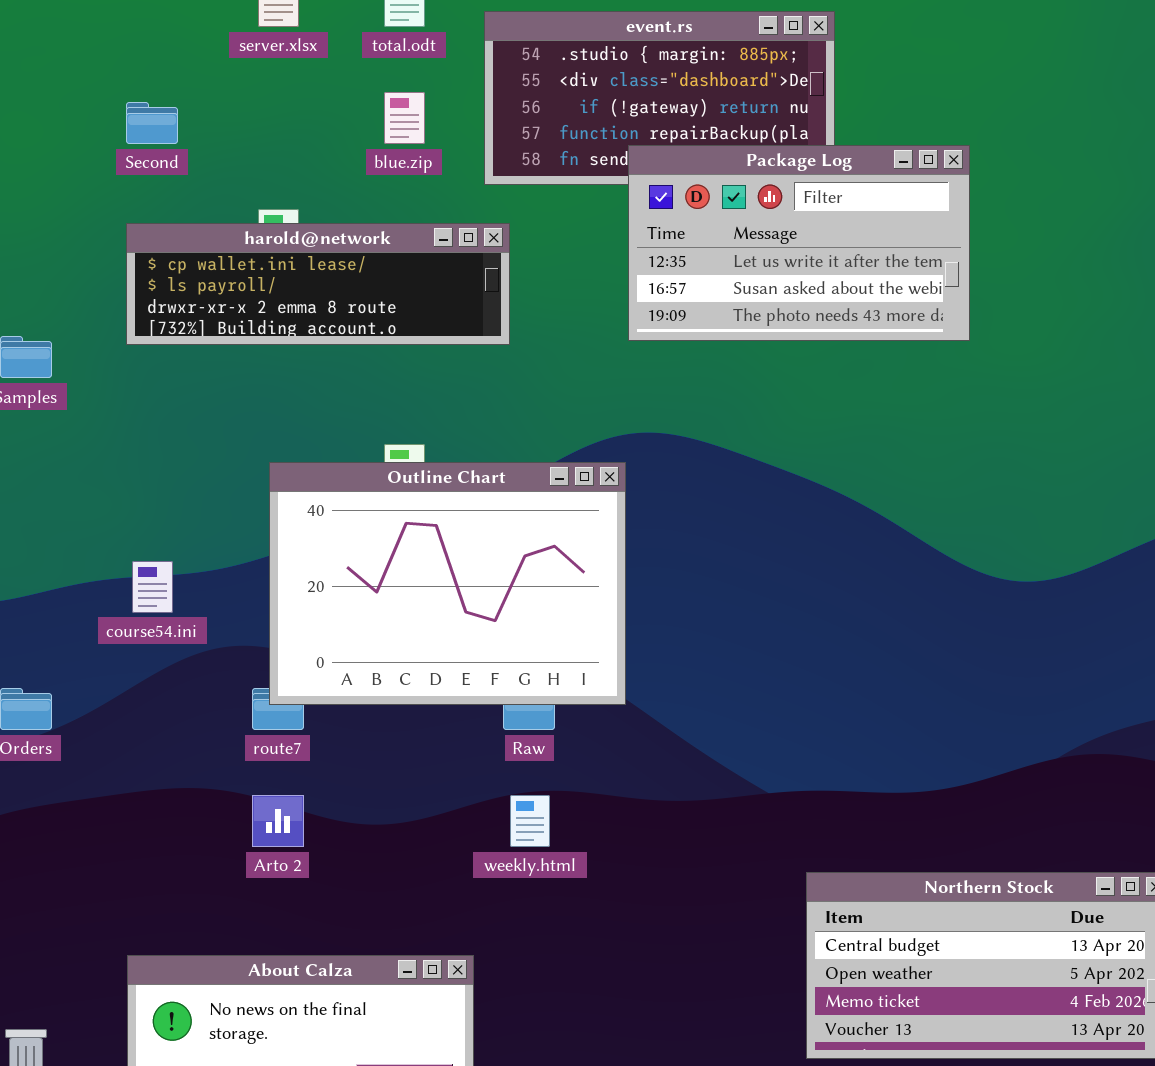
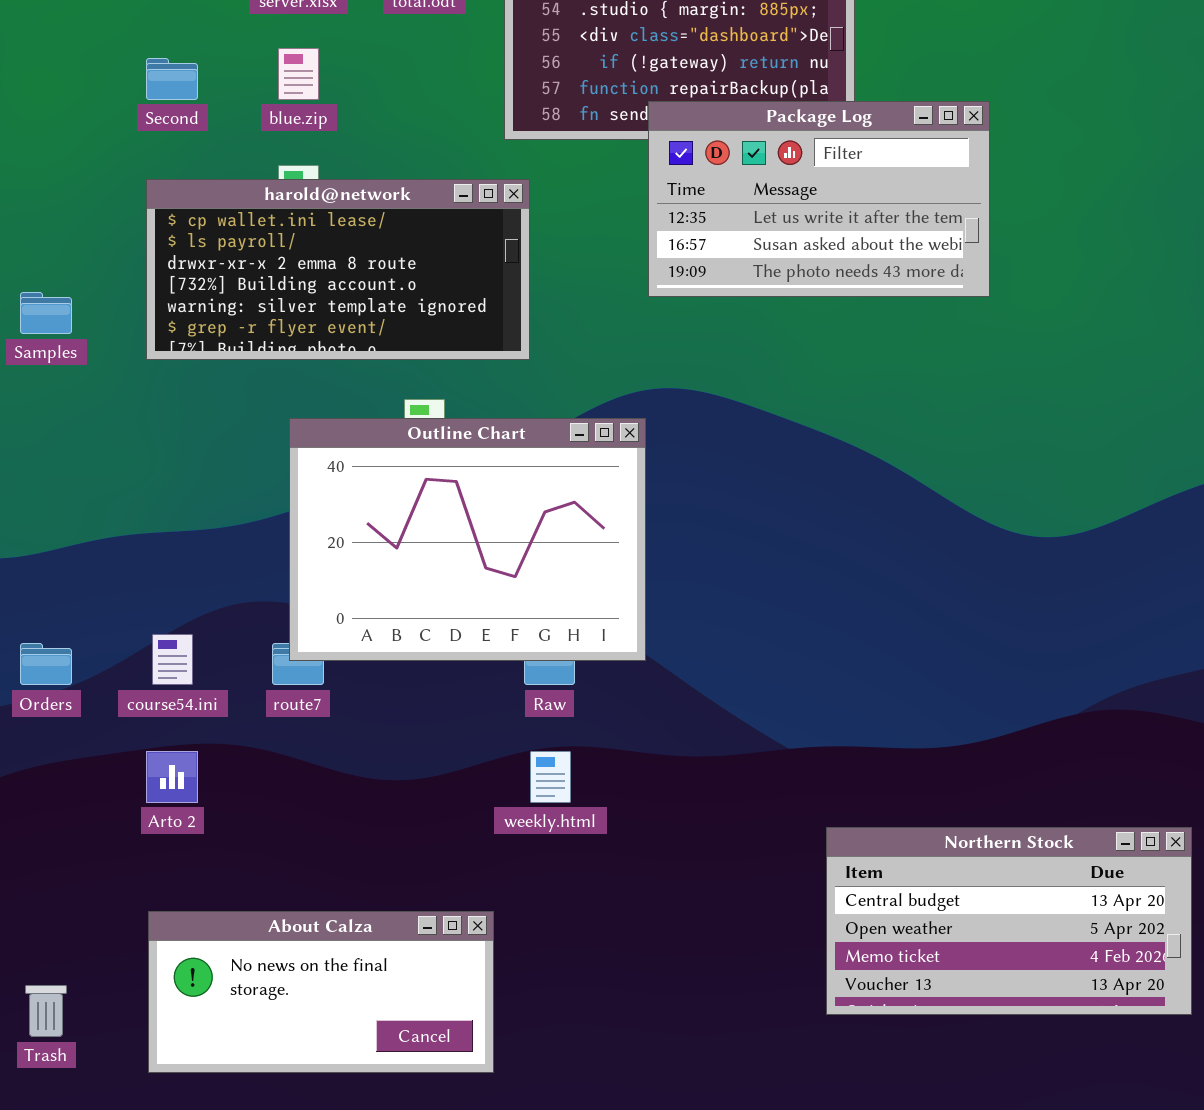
blue.zip: [384,92,425,144] -> [278,48,319,100], moved
harold@network: [126,223,510,345] -> [146,179,530,360], resized
course54.ini: [132,561,173,613] -> [152,634,193,685], moved
Arto 2: [252,795,304,847] -> [146,751,198,803], moved

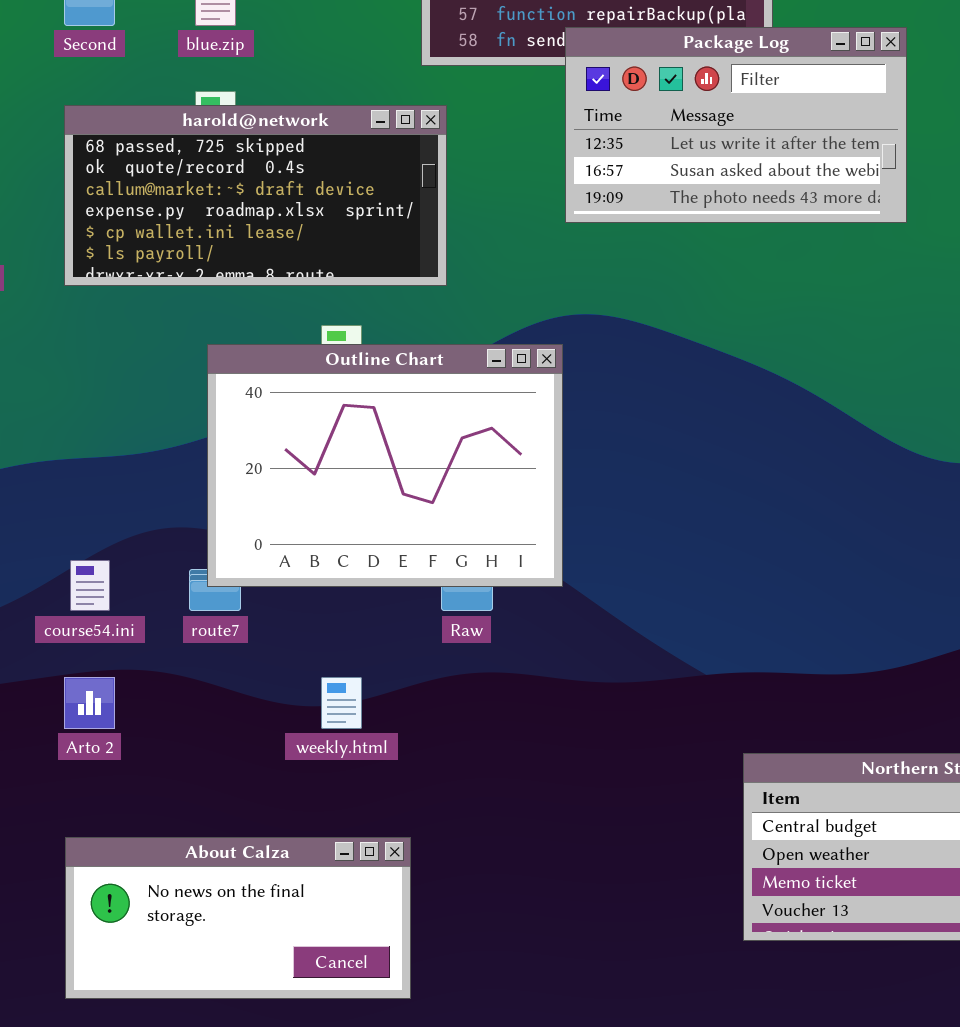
harold@network: [146,179,530,360] -> [64,105,447,286], scrolled up 4 rows
weekly.html: [530,751,571,803] -> [321,677,362,729], moved

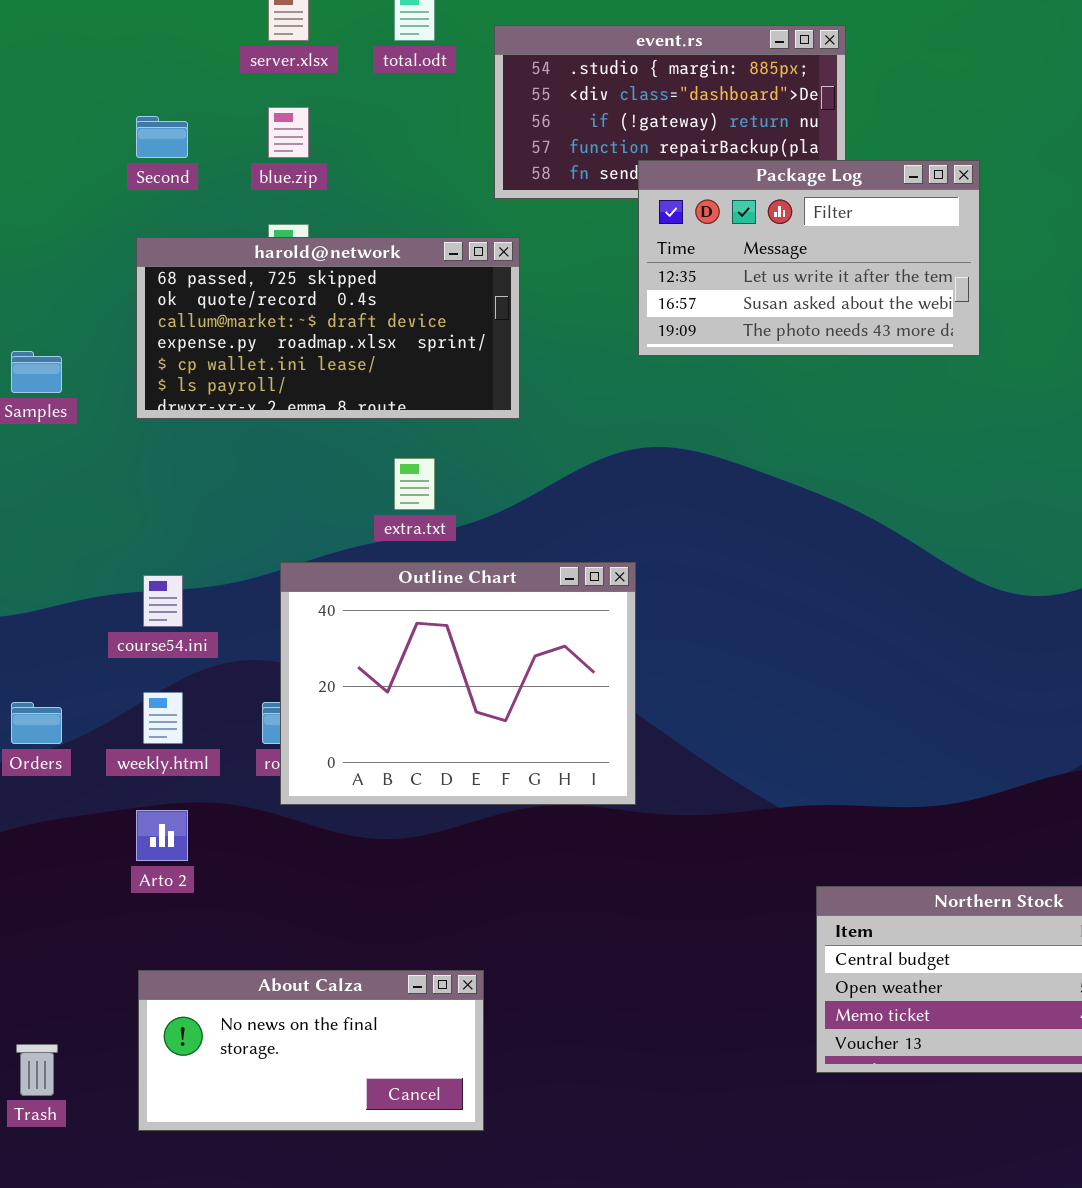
Outline Chart: [207,344,563,587] -> [280,562,636,805], moved
course54.ini: [70,560,110,611] -> [143,575,183,627], moved
weekly.html: [321,677,362,729] -> [143,692,183,744], moved

